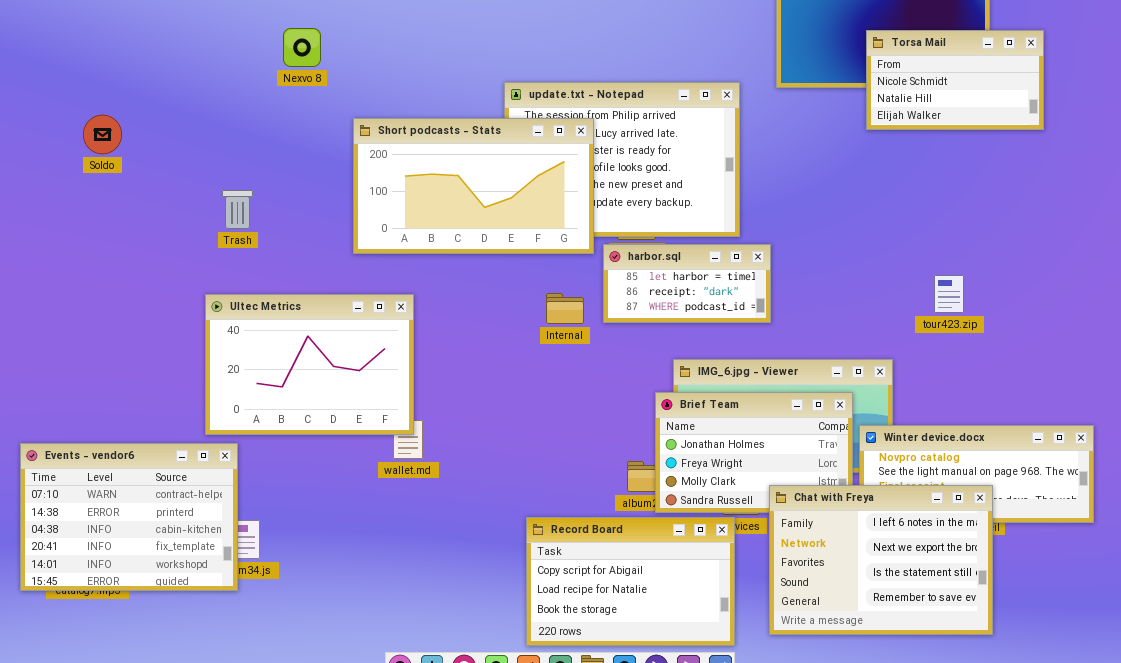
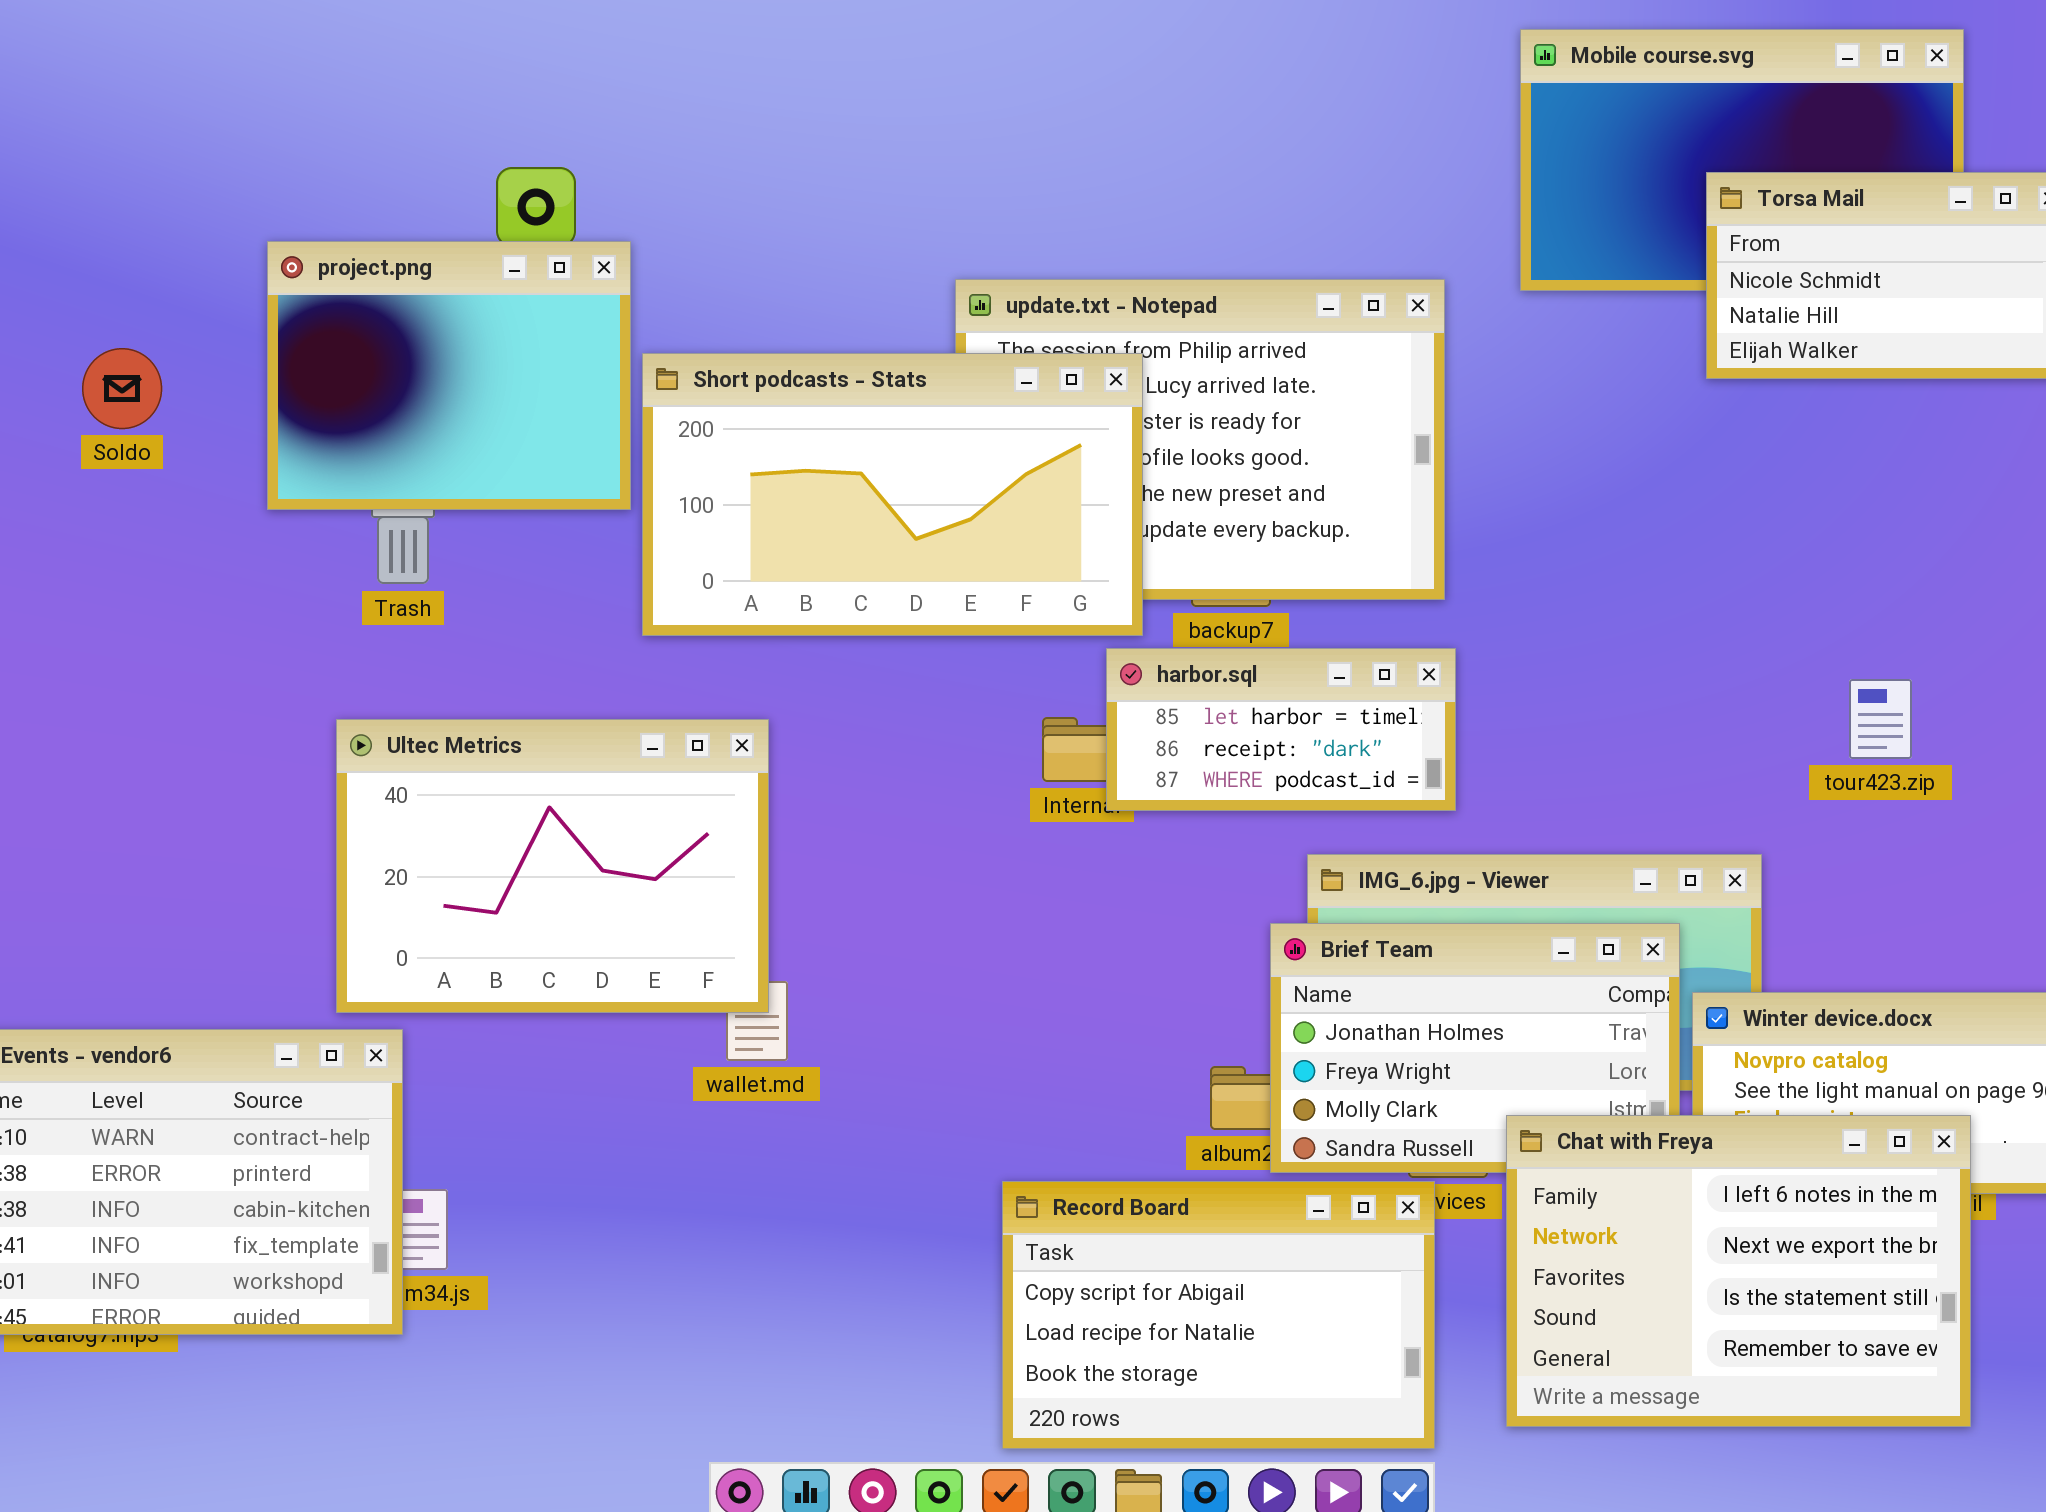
project.png: none -> [267,241,631,510], opened
harbor.sql: [603,244,771,323] -> [1106,648,1456,811], moved

